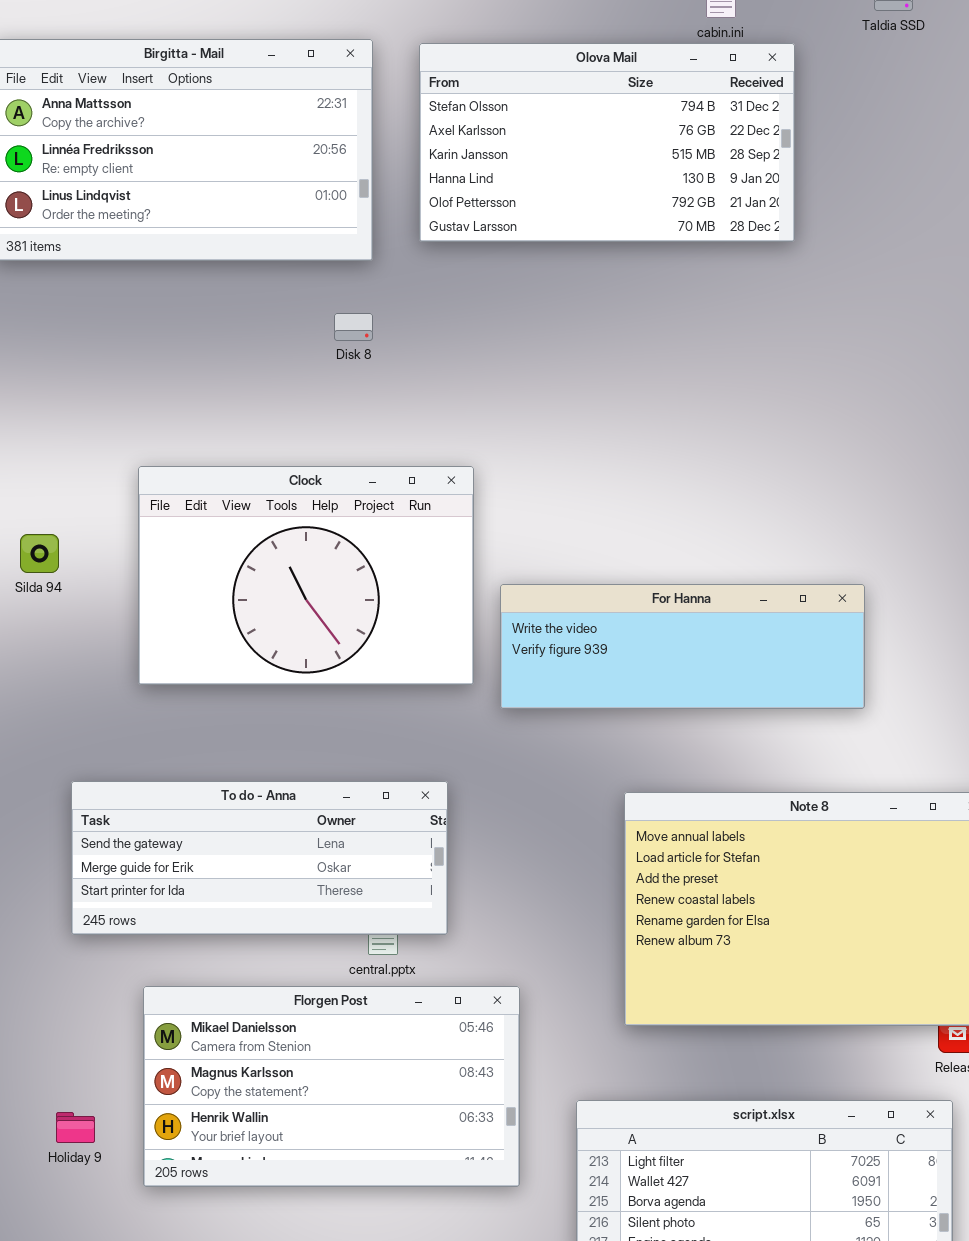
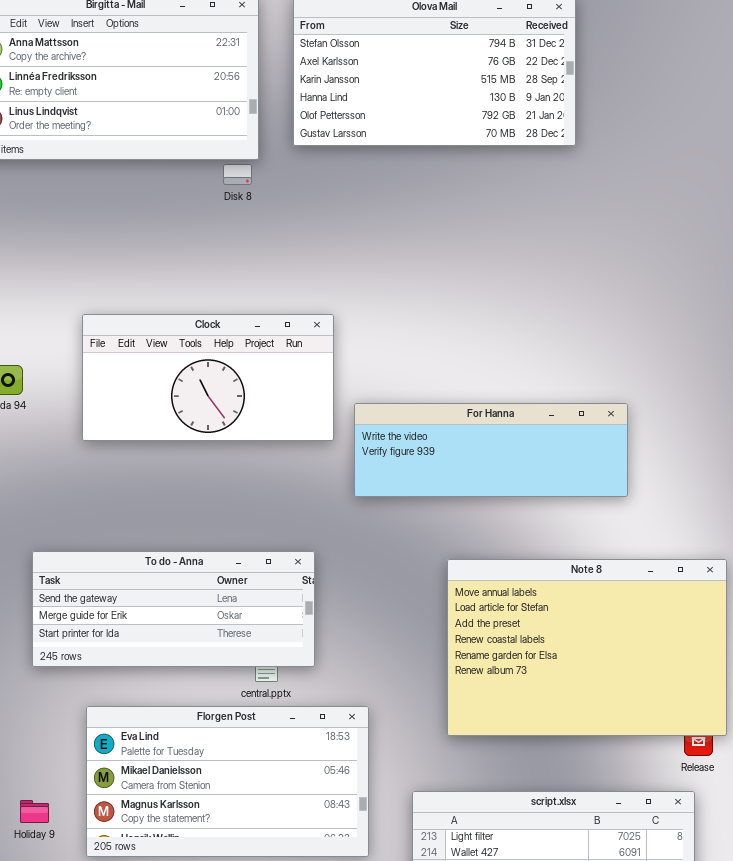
Disk 8: [334,313,373,341] -> [223,164,252,185], moved
Clock: [138,466,474,685] -> [82,314,334,441], resized
Florgen Post: [143,986,520,1187] -> [86,706,369,857], scrolled up 1 row

